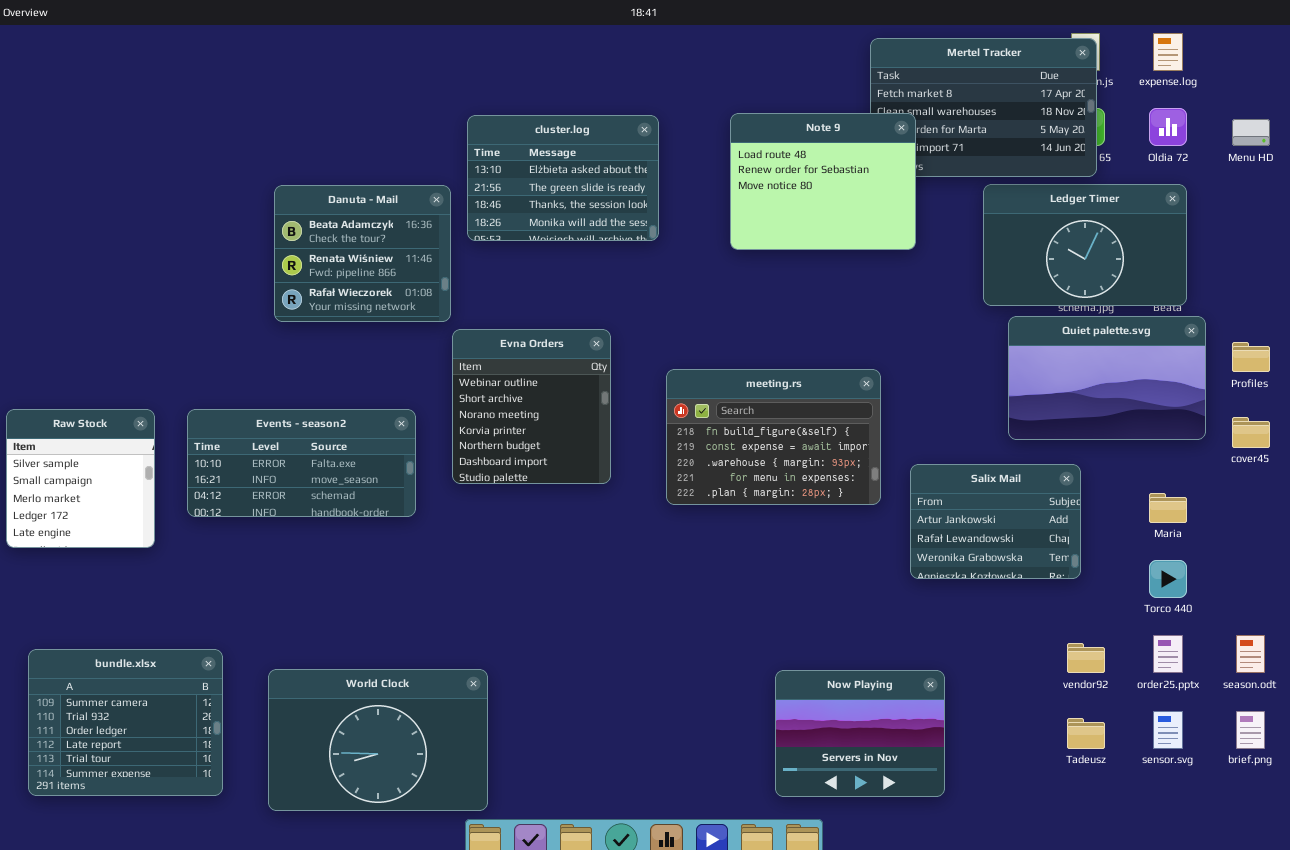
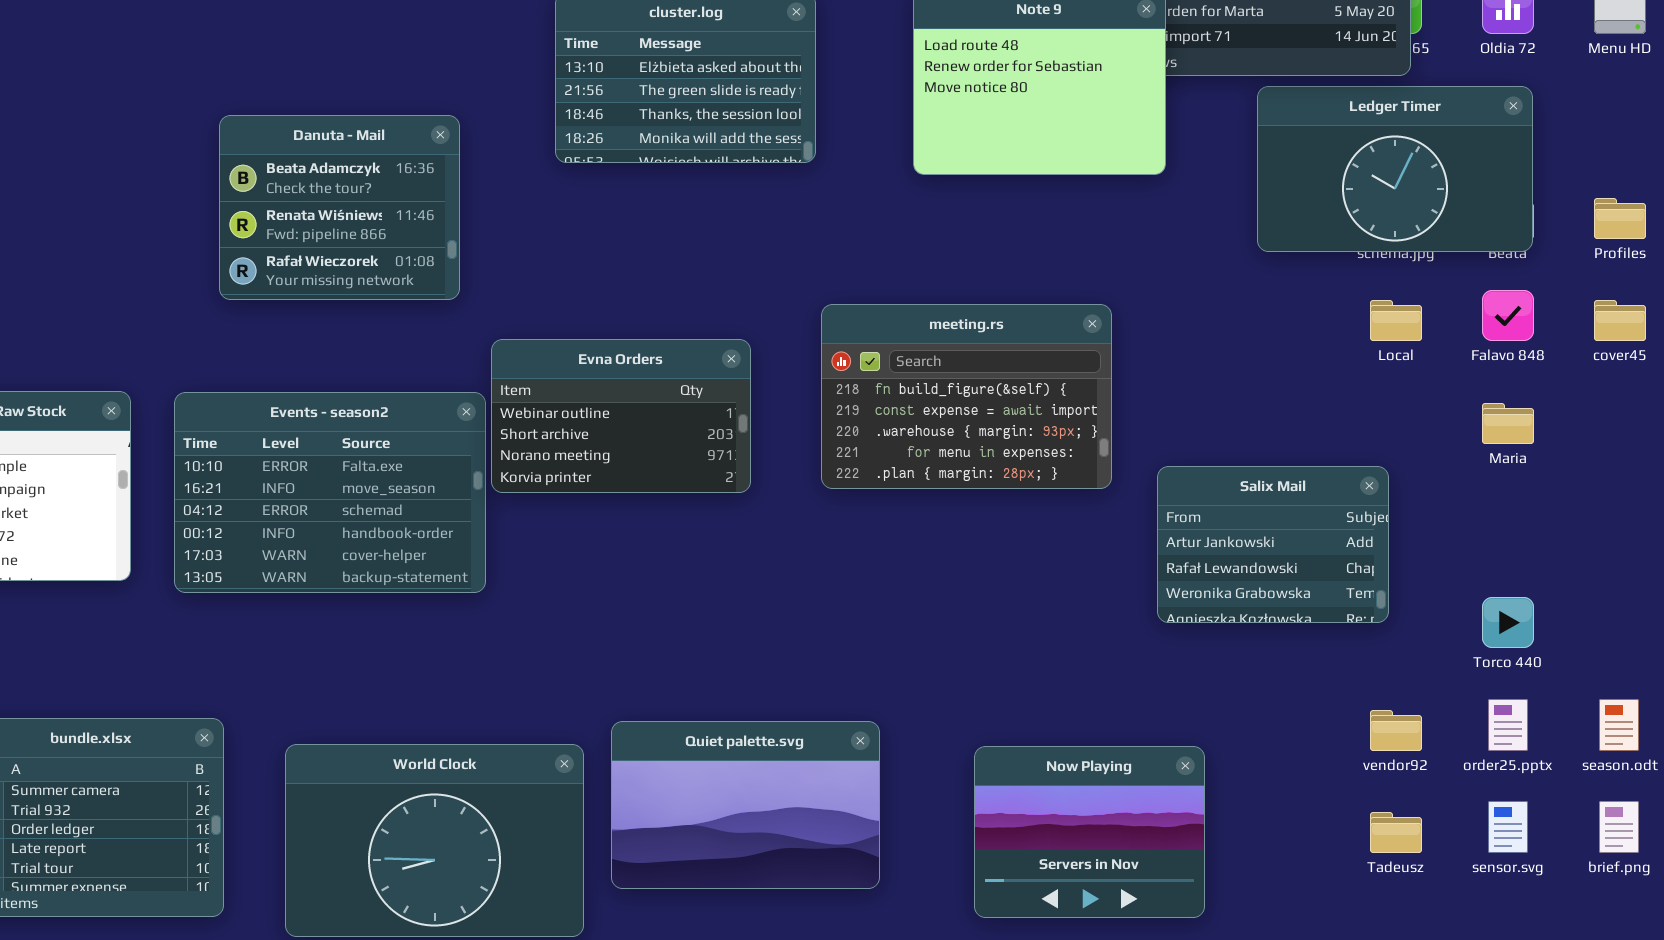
Danuta - Mail: [274,185,451,322] -> [219,115,460,300], moved
Quiet palette.svg: [1008,316,1206,440] -> [611,721,880,889], moved
Evna Orders: [452,329,611,484] -> [491,339,751,493], resized
Profiles: [1232,342,1270,372] -> [1594,198,1646,239], moved
meeting.rs: [666,369,881,505] -> [821,304,1112,489], moved
Events - season2: [187,409,416,517] -> [174,392,486,593], resized
cover45: [1232,417,1270,448] -> [1594,300,1646,341], moved
Maria: [1149,493,1187,523] -> [1482,403,1534,444], moved

